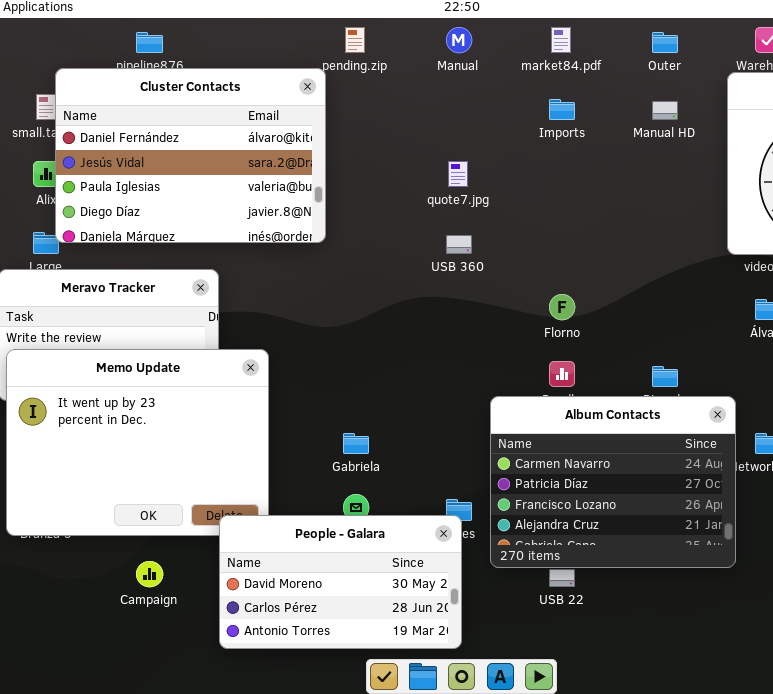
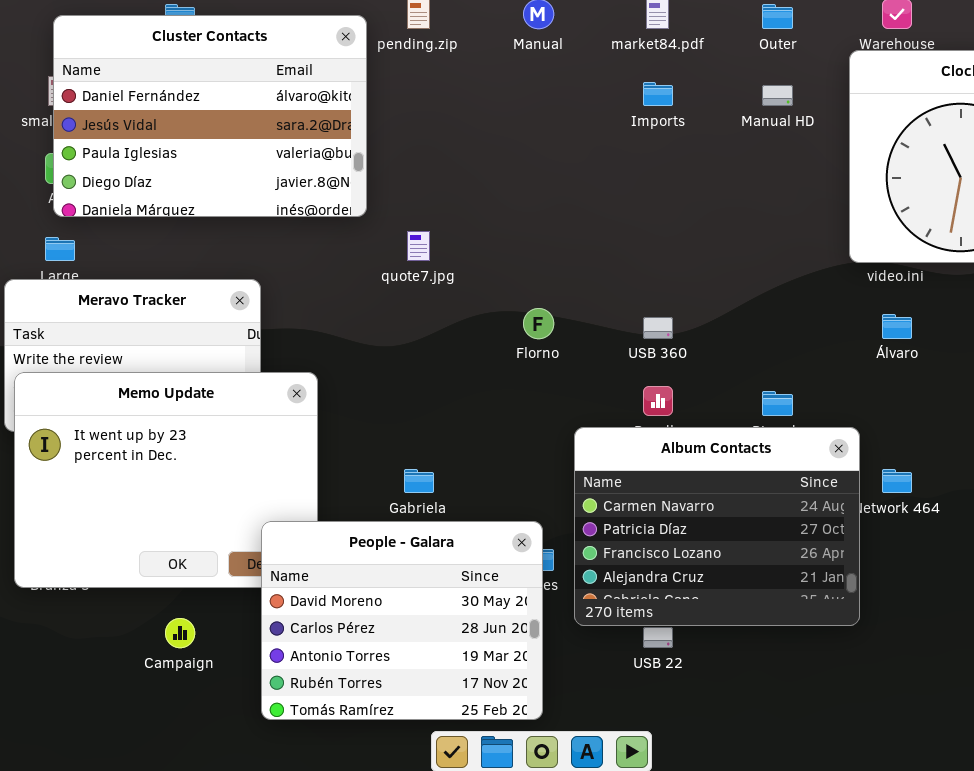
Cluster Contacts: [55,68,326,243] -> [53,15,367,217], moved
quote7.jpg: [448,161,468,187] -> [407,231,430,261], moved
USB 360: [446,235,472,254] -> [643,317,673,339], moved
Florno: [549,294,575,320] -> [523,308,554,339], moved
People - Galara: [219,515,462,649] -> [261,521,543,720], resized

